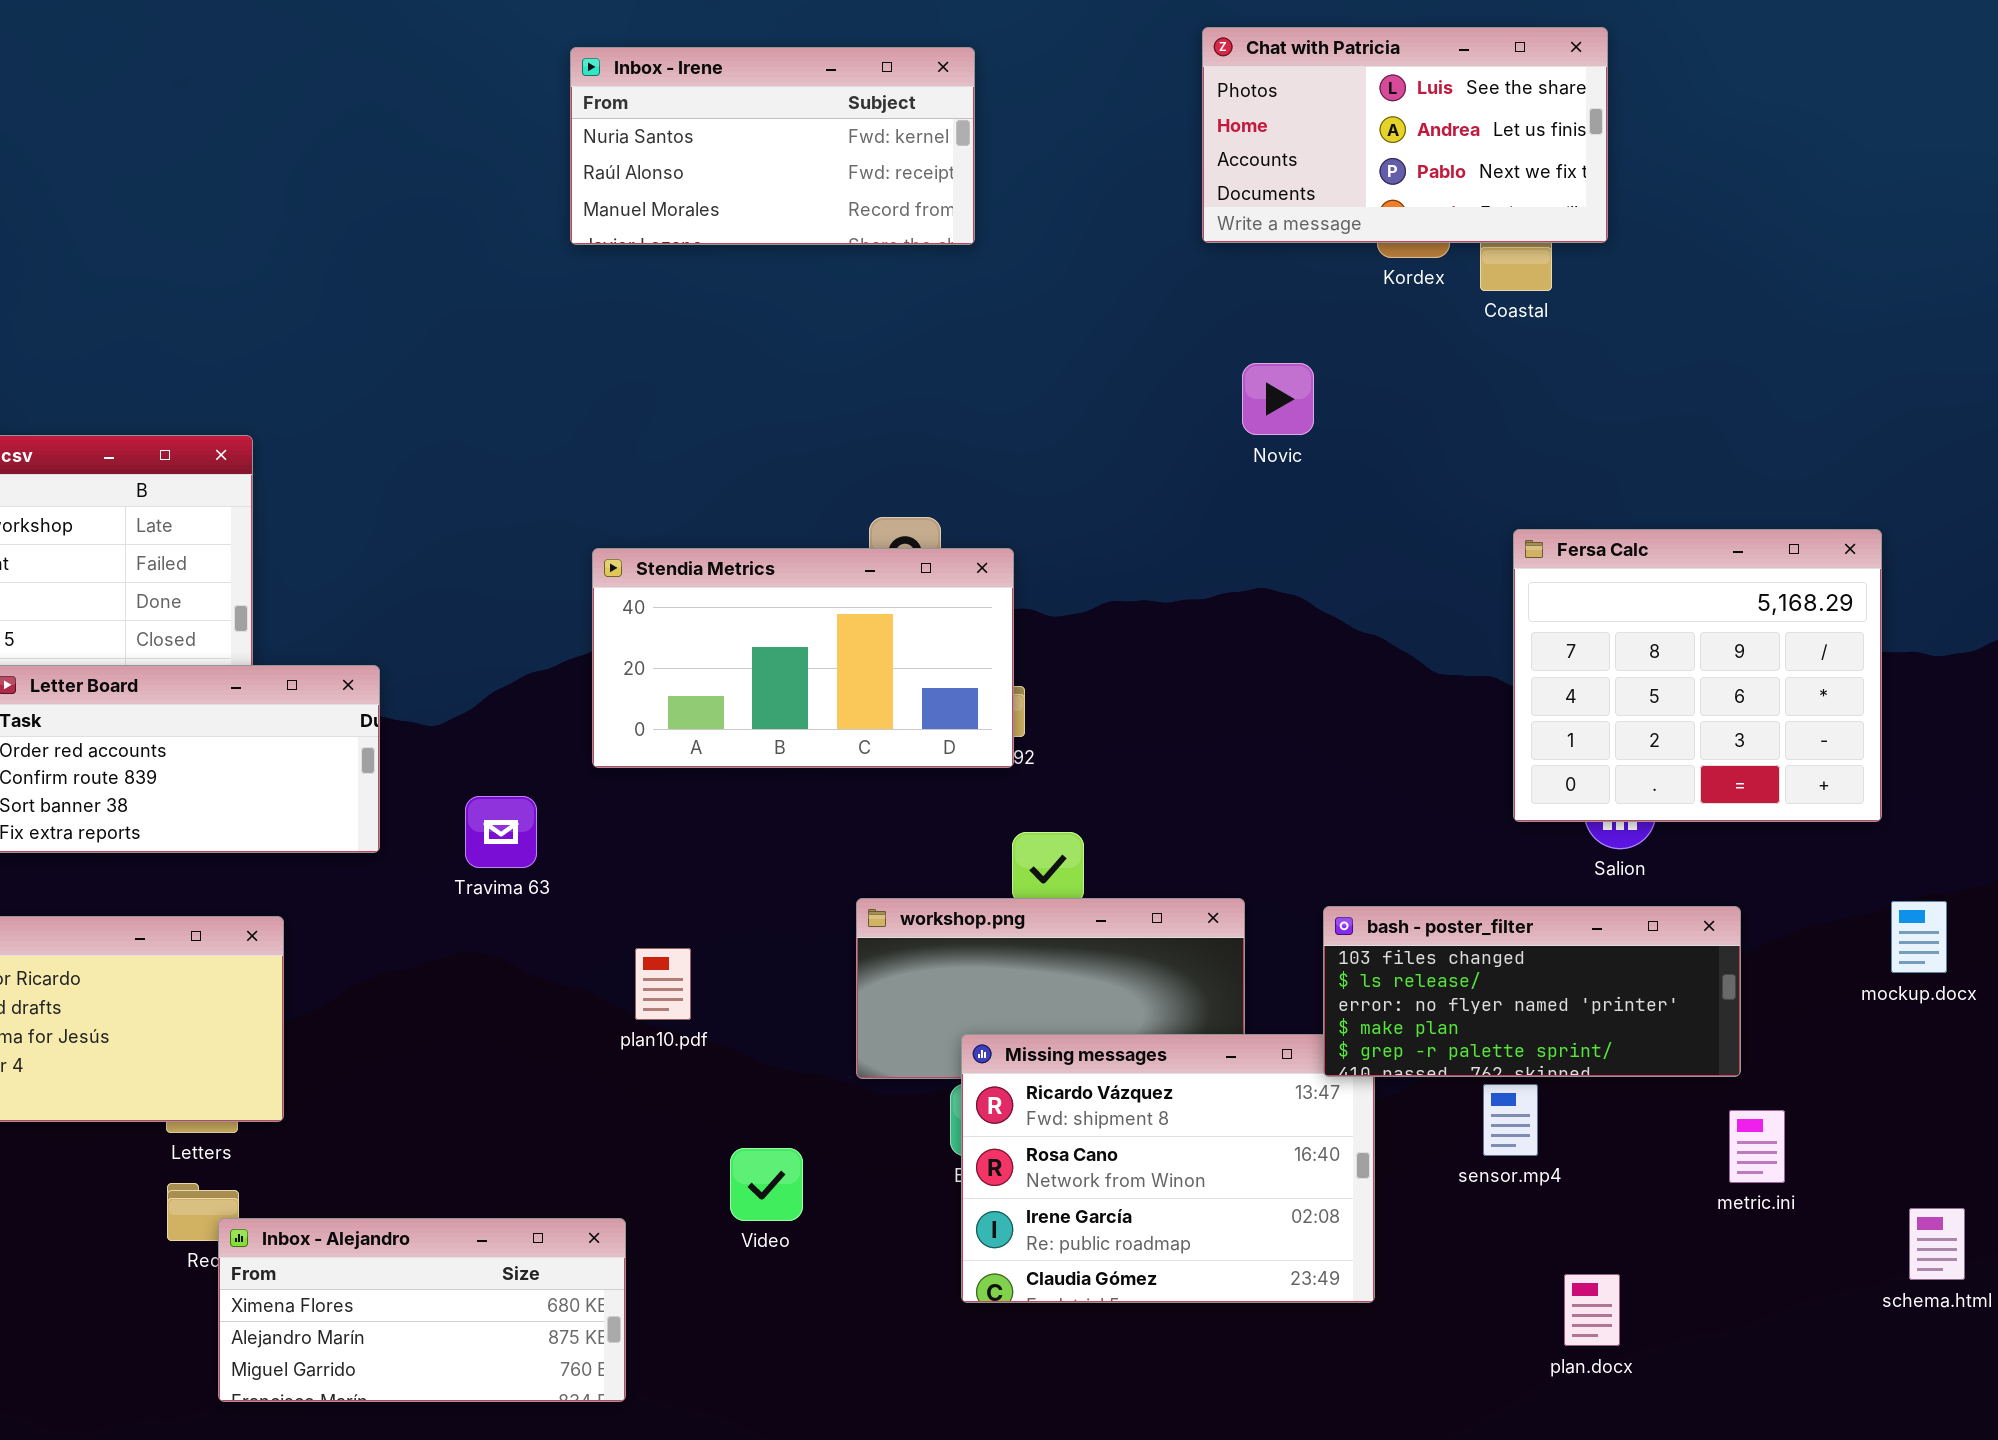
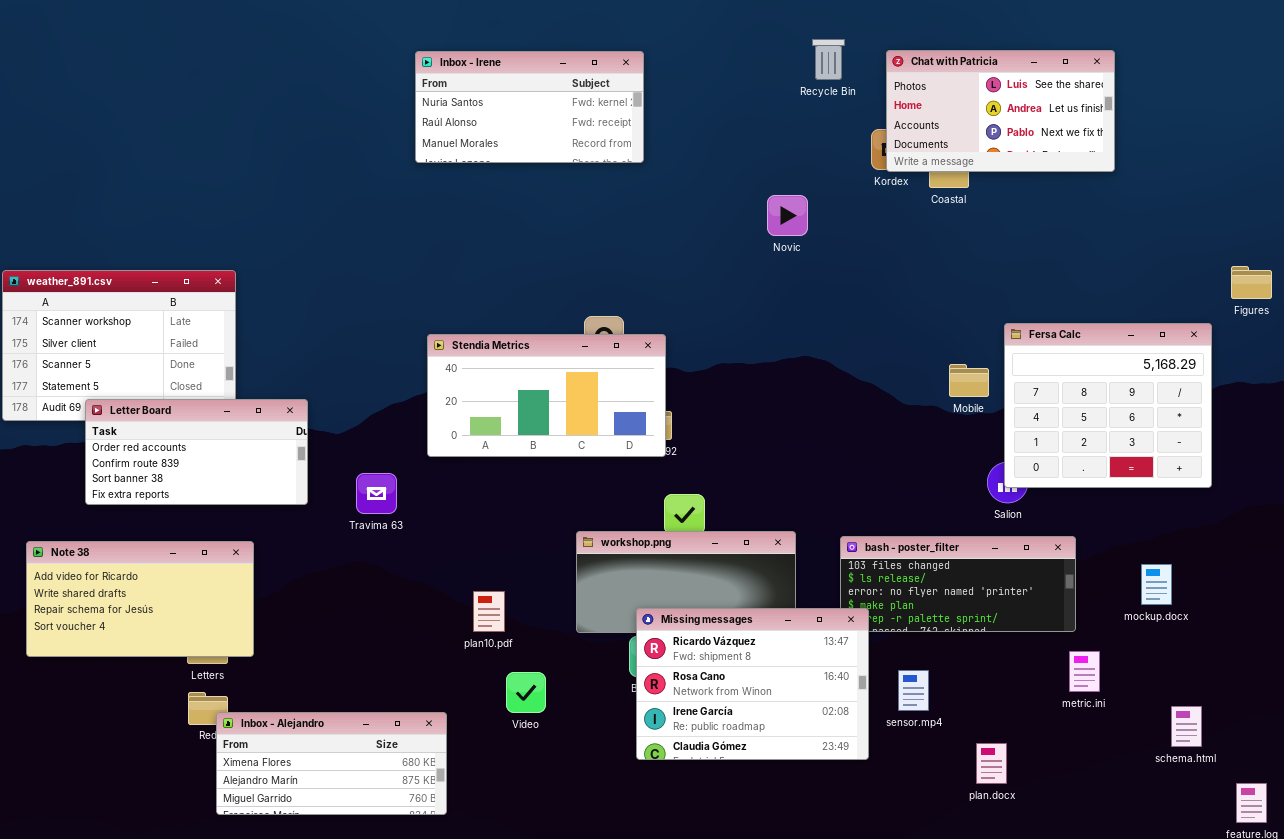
Chat with Patricia: [1202,27,1608,243] -> [886,50,1115,172], moved
Novic: [1242,363,1314,435] -> [767,195,808,236], moved
Fersa Calc: [1513,529,1882,822] -> [1004,323,1212,488], moved
mockup.docx: [1891,901,1947,973] -> [1141,564,1172,605], moved
plan10.pdf: [635,948,691,1020] -> [473,591,505,632], moved
Missing messages: [961,1034,1375,1303] -> [636,608,869,760], raised
sensor.mp4: [1483,1084,1538,1156] -> [898,670,929,711], moved

